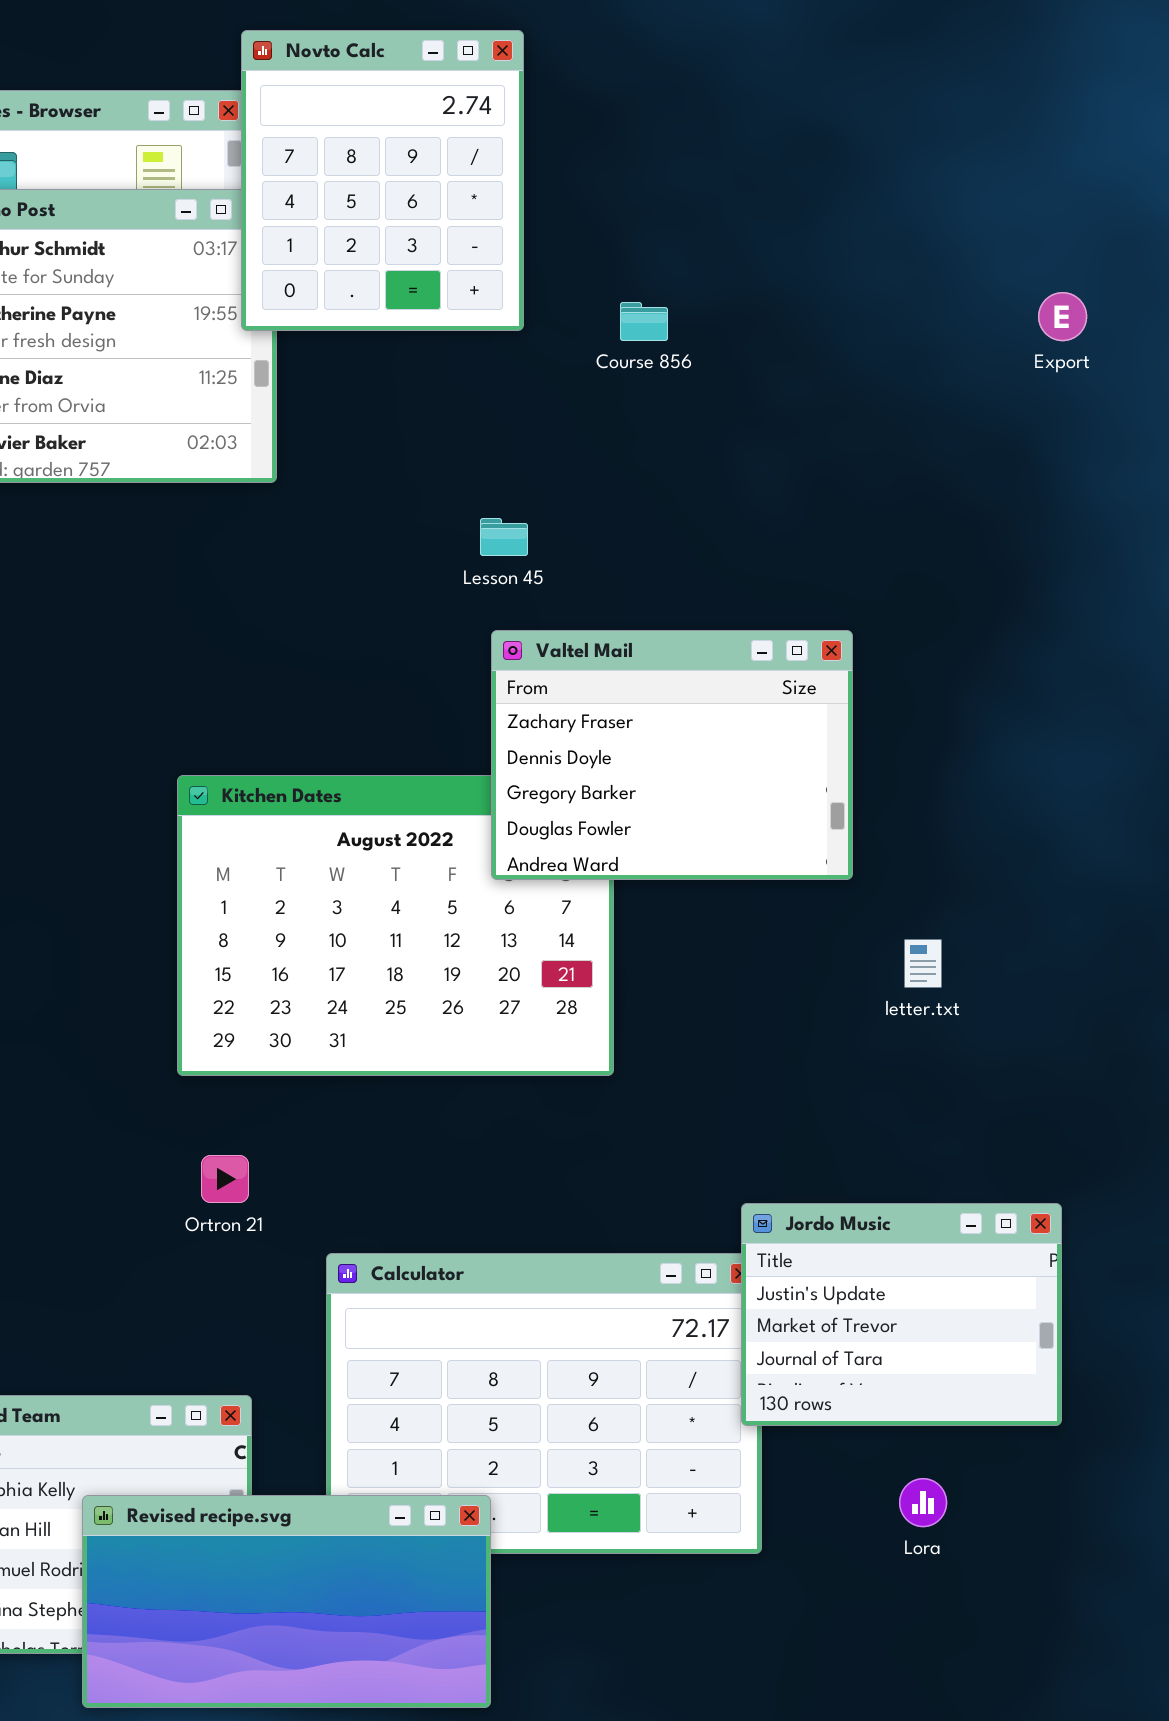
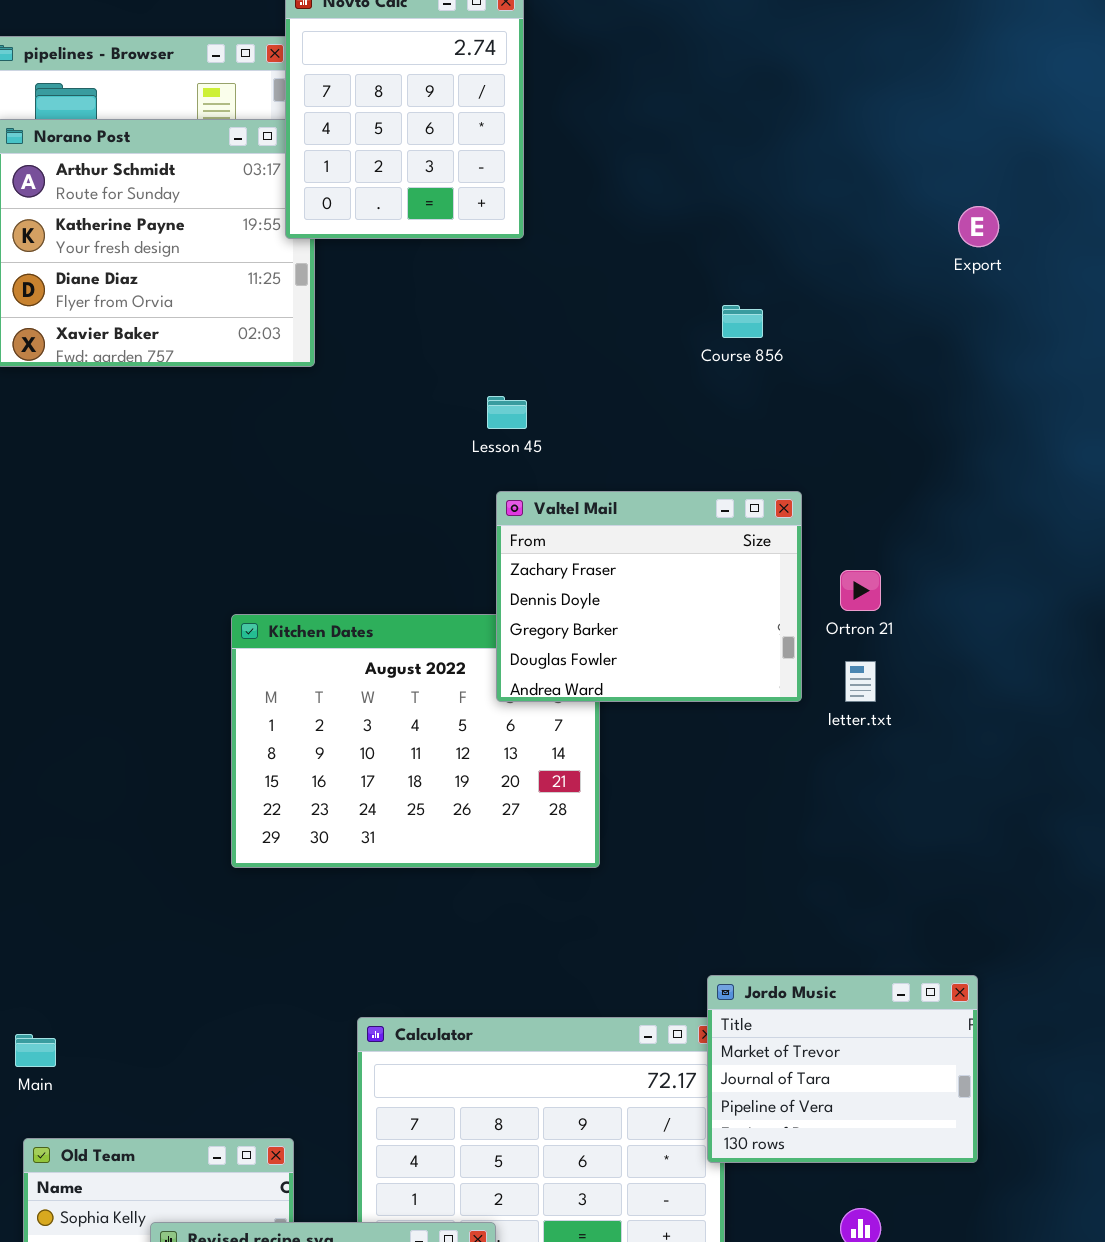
Course 856: [620,302,668,341] -> [722,305,763,338], moved
letter.txt: [904,939,942,988] -> [845,661,876,702], moved
Ortron 21: [201,1155,249,1203] -> [840,570,881,611], moved
Jordo Music: [741,1203,1062,1426] -> [707,975,978,1163], scrolled down 1 row

